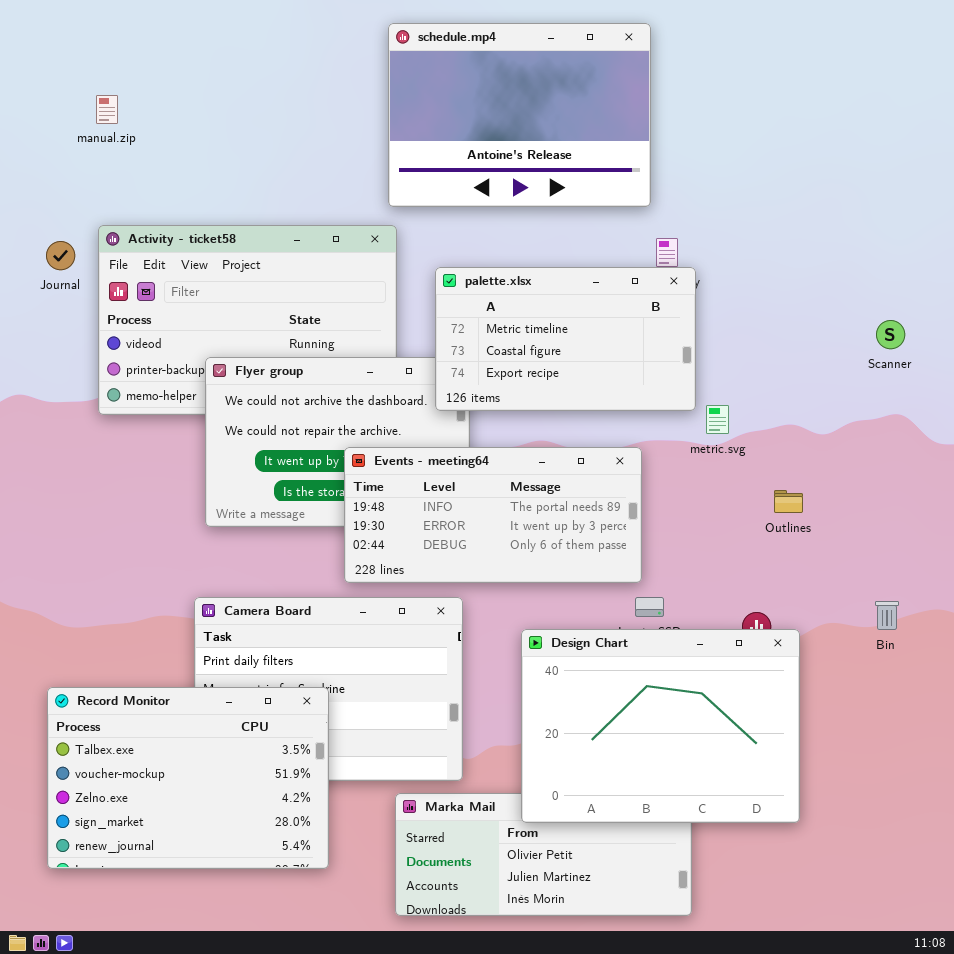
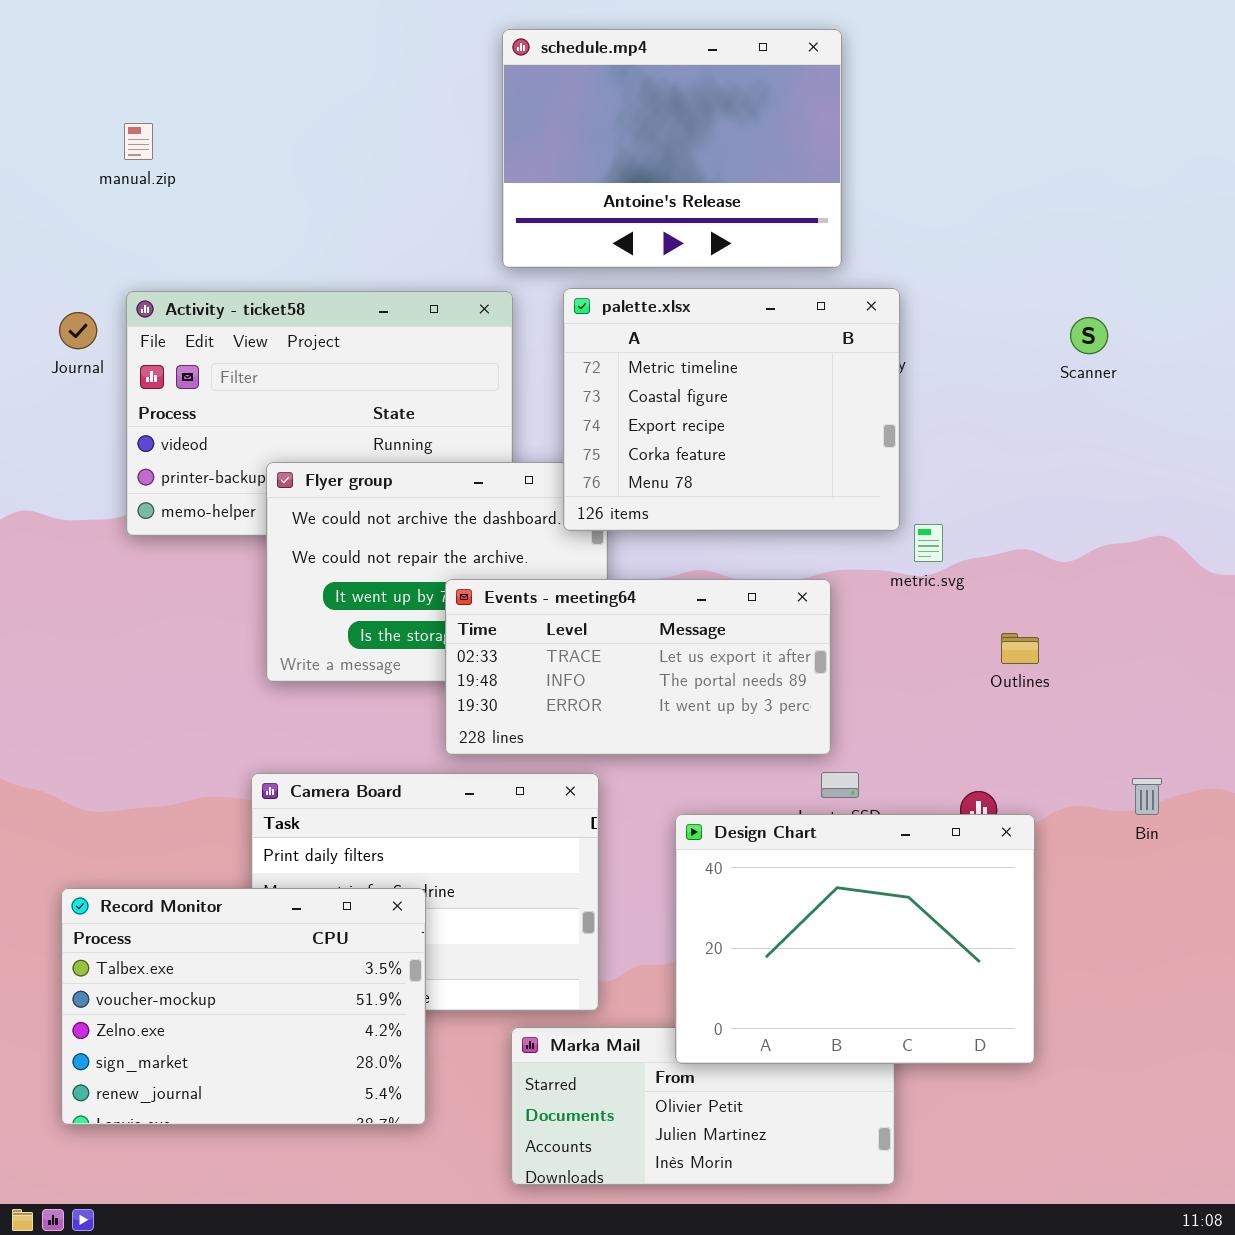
palette.xlsx: [435,267,696,411] -> [563,288,900,531], resized
Scanner: [876,320,905,349] -> [1070,317,1108,354], moved
Events - meeting64: [344,447,642,583] -> [445,579,831,755], scrolled up 1 row

